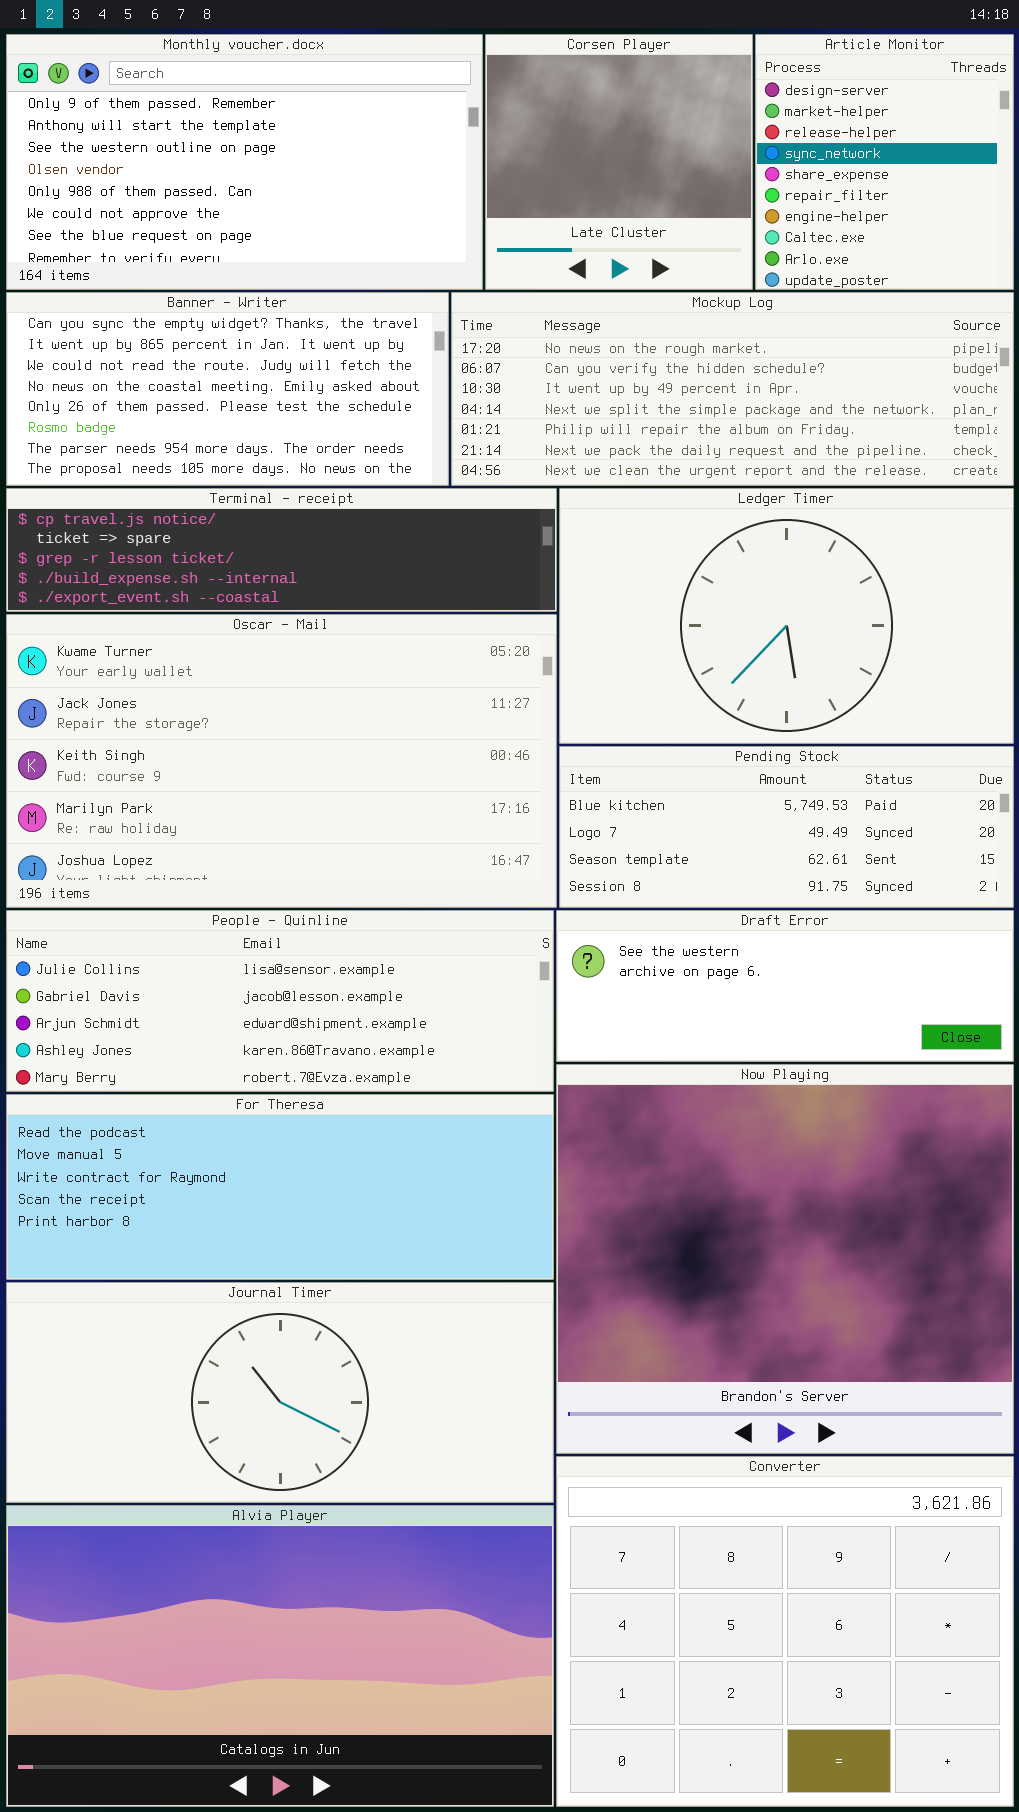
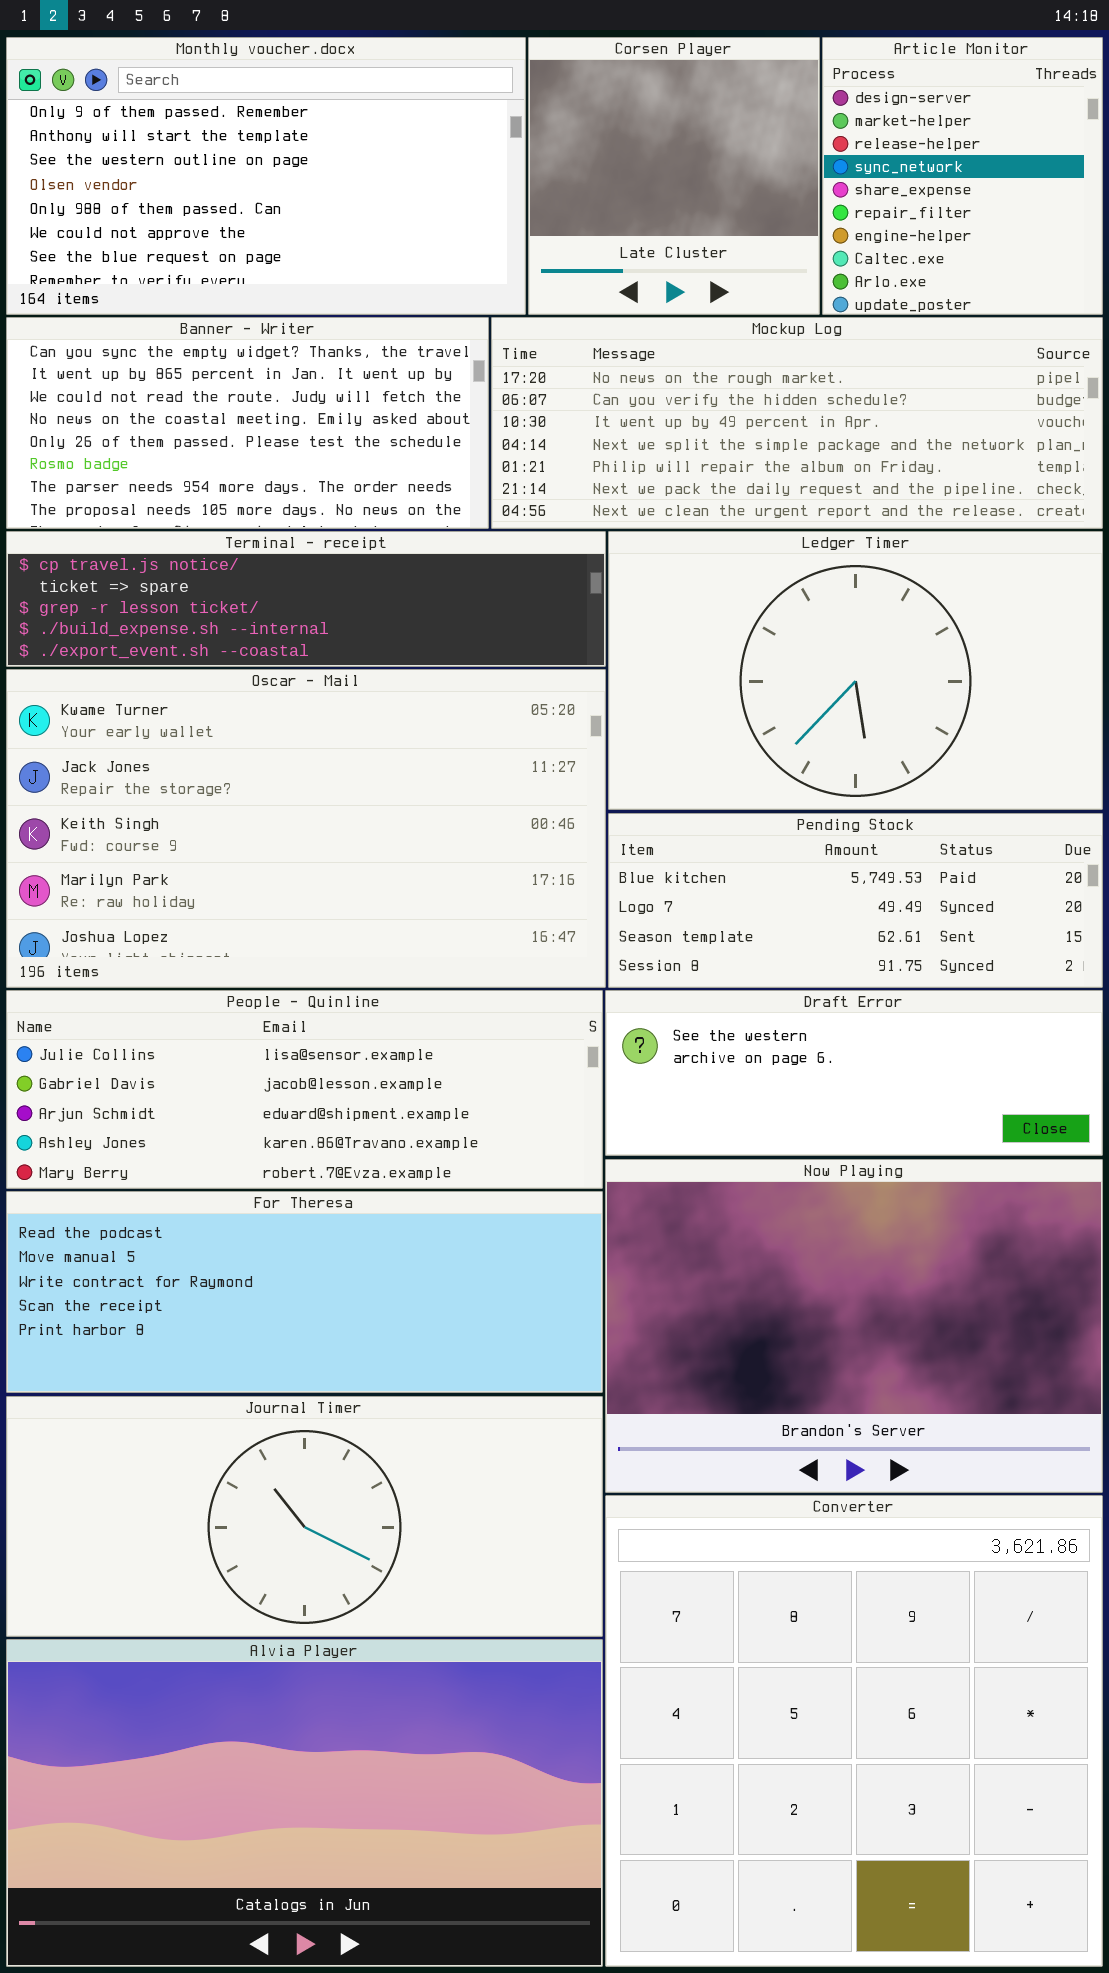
Now Playing: [556,1064,1014,1454] -> [605,1159,1103,1493], resized
Converter: [556,1456,1014,1807] -> [605,1495,1103,1967], resized

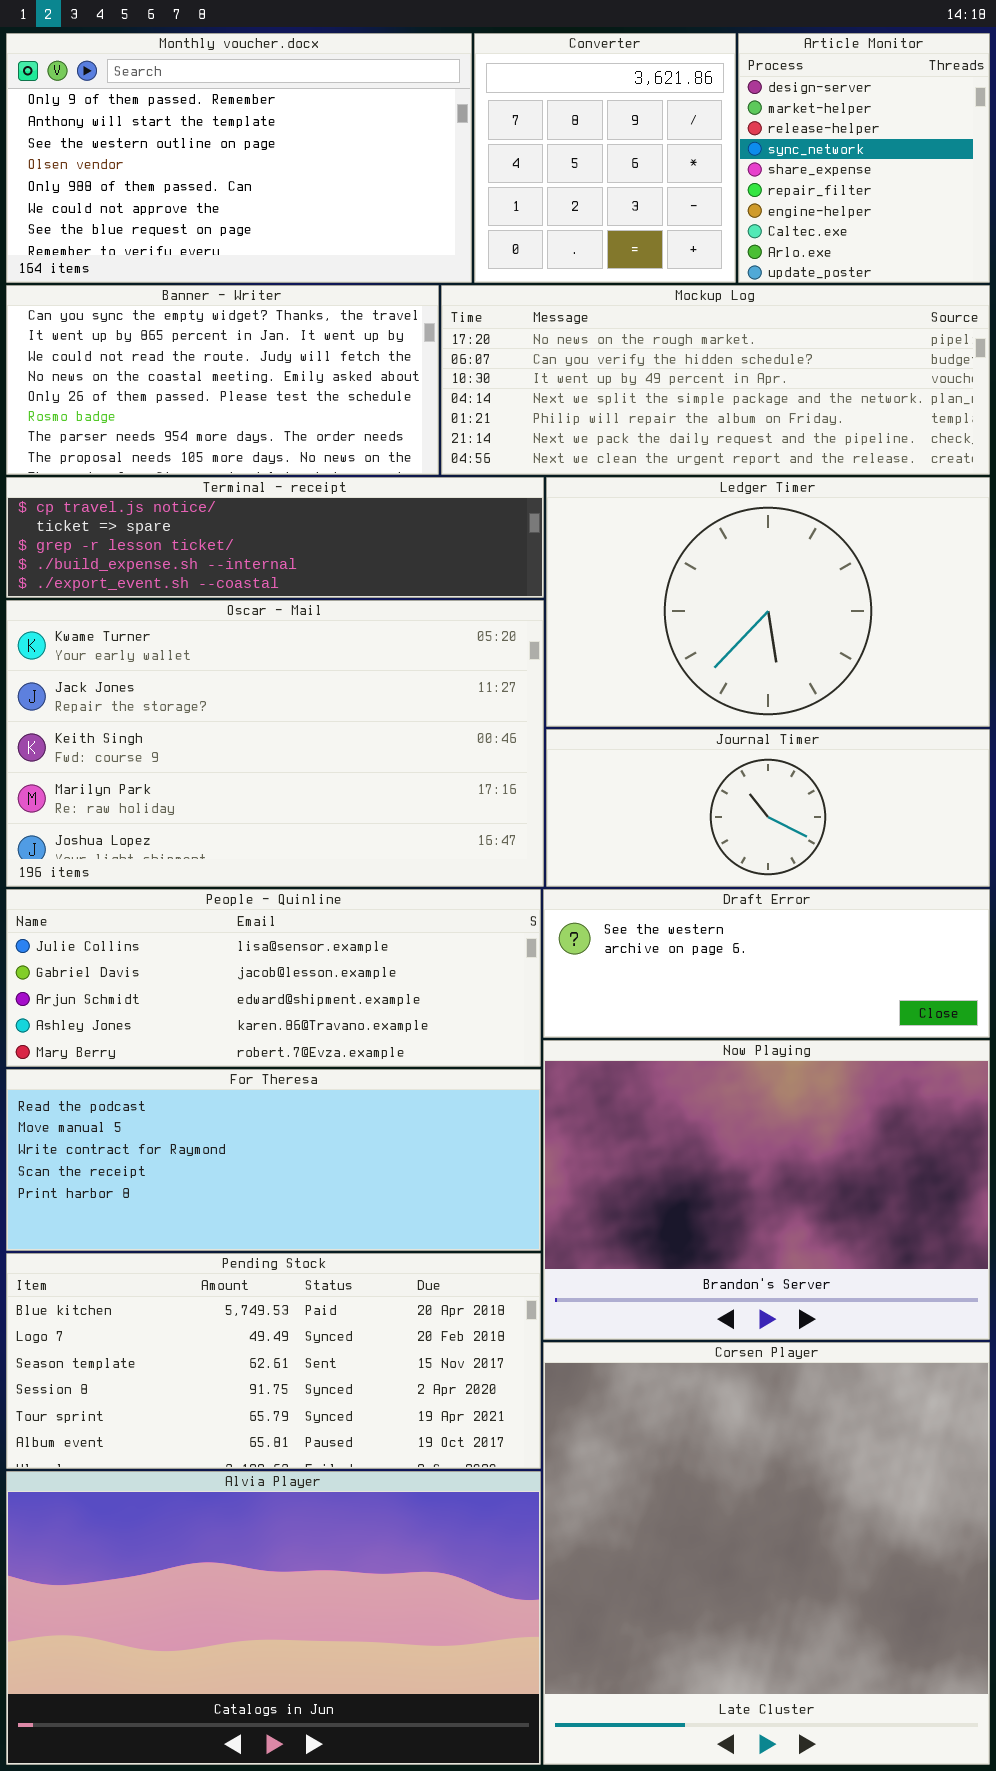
Corsen Player: [528,37,820,315] -> [543,1342,990,1765], moved, resized
Pending Stock: [608,813,1103,988] -> [6,1253,541,1469], moved, resized
Journal Timer: [6,1396,603,1637] -> [546,729,990,887], moved, resized
Converter: [605,1495,1103,1967] -> [474,33,736,283], moved, resized

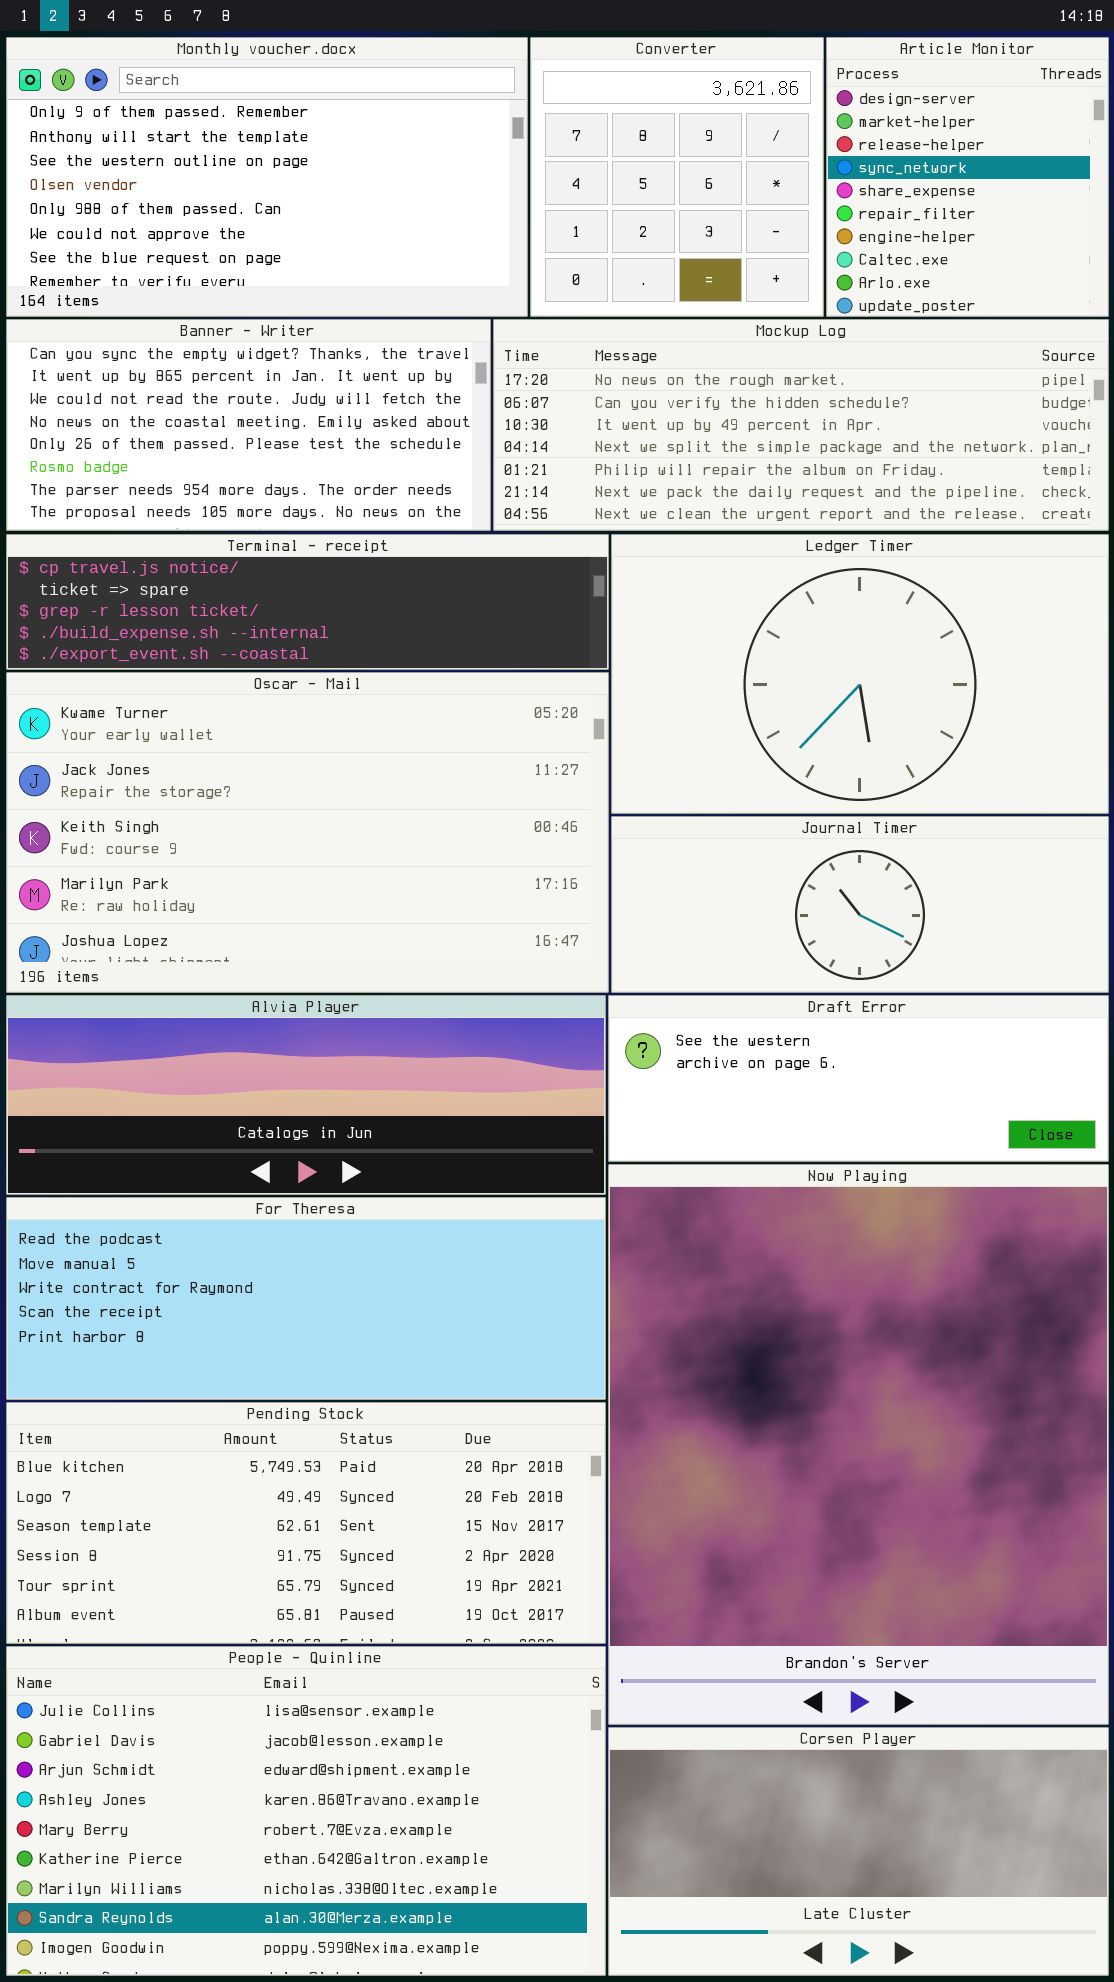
People - Quinline: [6,889,541,1067] -> [6,1646,606,1976], moved, resized
Now Playing: [543,1040,990,1340] -> [608,1164,1109,1725], resized
Corsen Player: [543,1342,990,1765] -> [608,1727,1109,1976], resized
Alvia Player: [6,1471,541,1765] -> [6,995,606,1195], moved, resized

